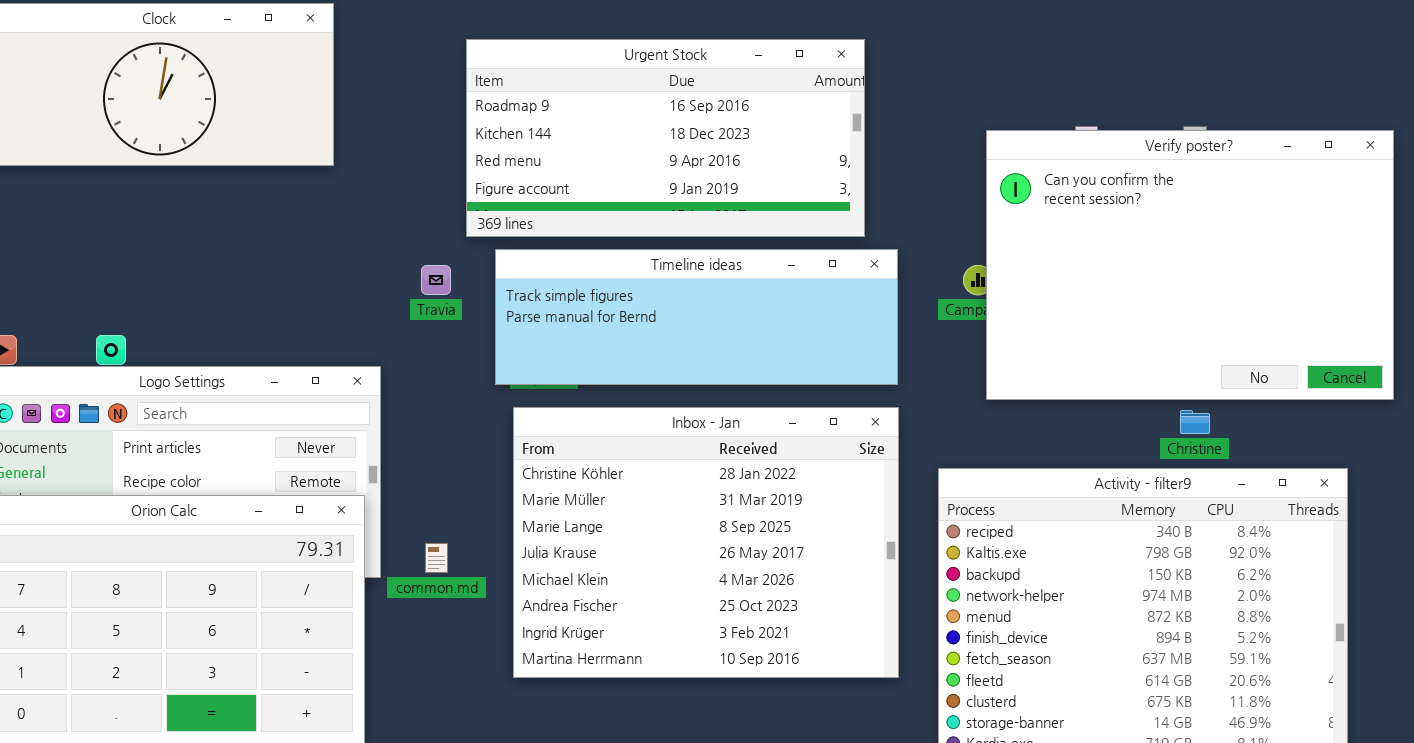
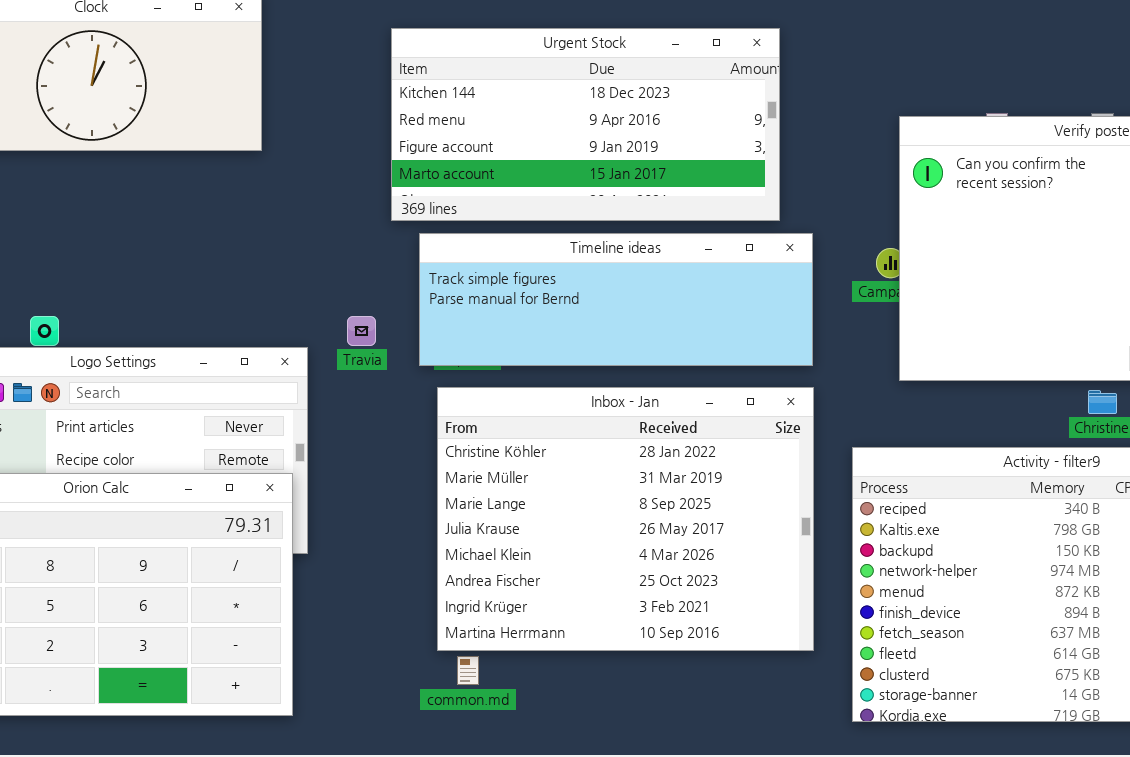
Urgent Stock: [466,39,865,237] -> [391,28,780,221], scrolled down 1 row
Travia: [421,265,451,295] -> [347,316,376,346], moved
common.md: [425,543,448,573] -> [457,656,479,685], moved

